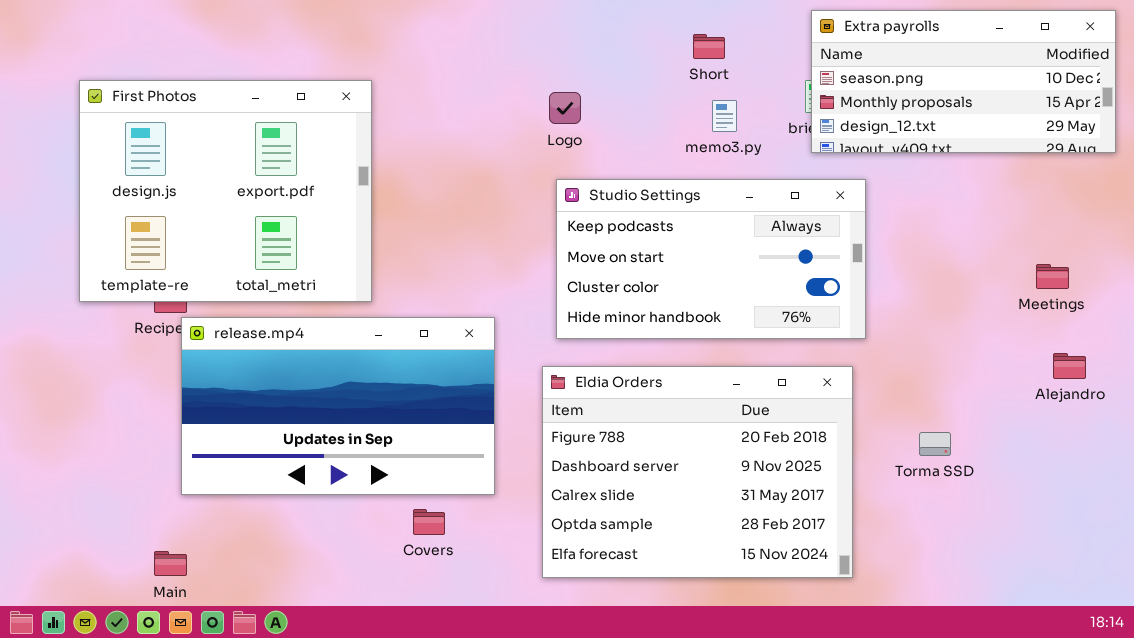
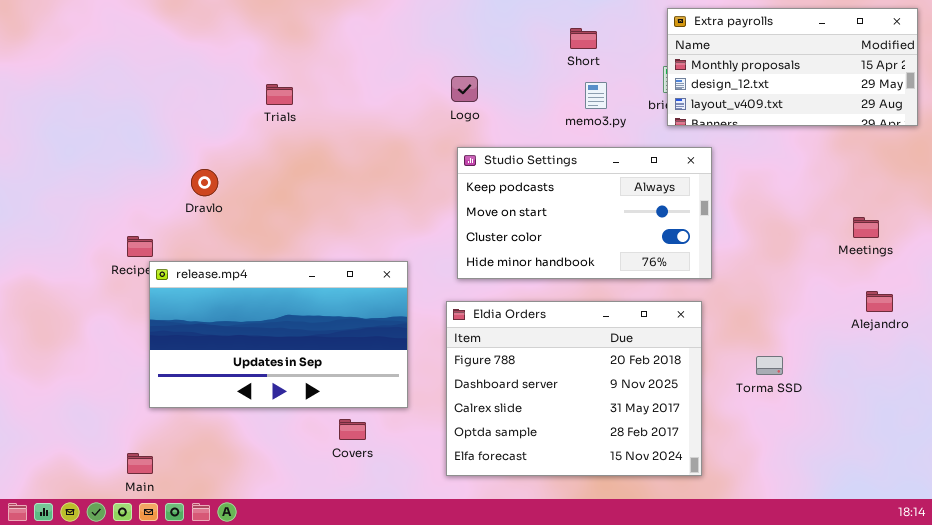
Extra payrolls: [811,10,1116,153] -> [667,8,918,126], scrolled down 1 row
First Photos: [79,80,372,302] -> none, closed

